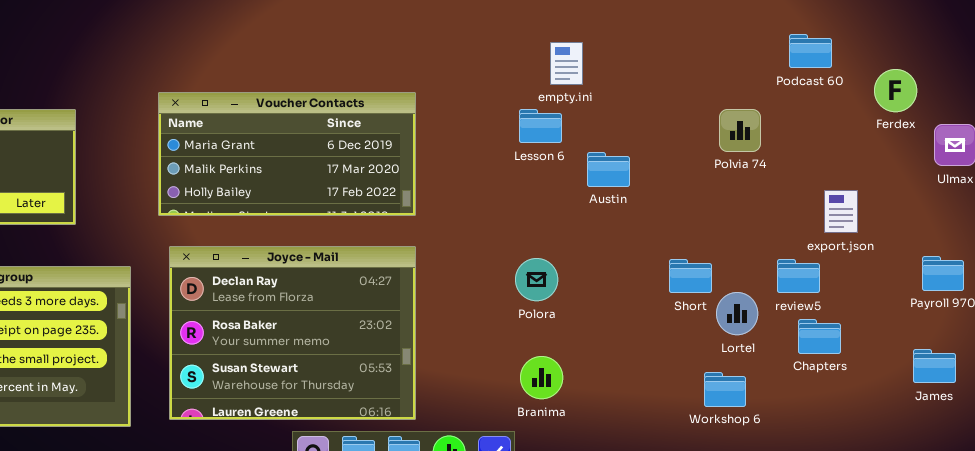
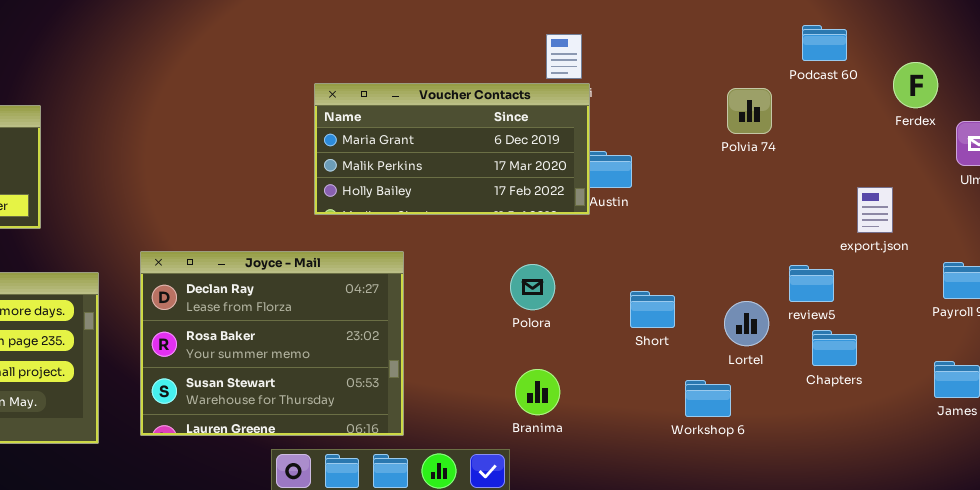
Voucher Contacts: [158,92,416,216] -> [314,83,590,215], moved
Polvia 74: [719,109,761,152] -> [727,88,772,134], moved
export.json: [824,190,858,233] -> [857,187,893,233], moved
Short: [669,259,712,293] -> [630,291,675,328], moved
Workshop 6: [704,372,746,407] -> [685,380,731,417], moved

